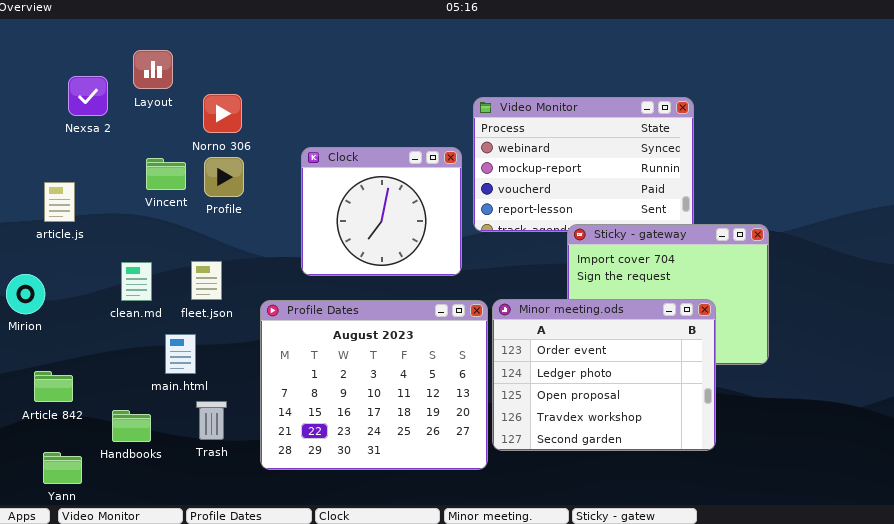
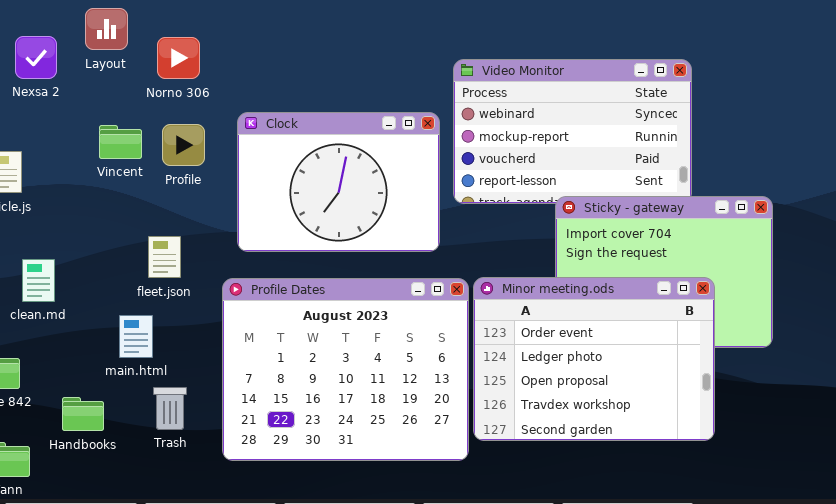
Norno 306: [203,94,242,133] -> [157,37,200,79], moved
Clock: [301,147,462,276] -> [237,112,440,252], resized
clean.md: [121,262,152,301] -> [22,259,55,302], moved

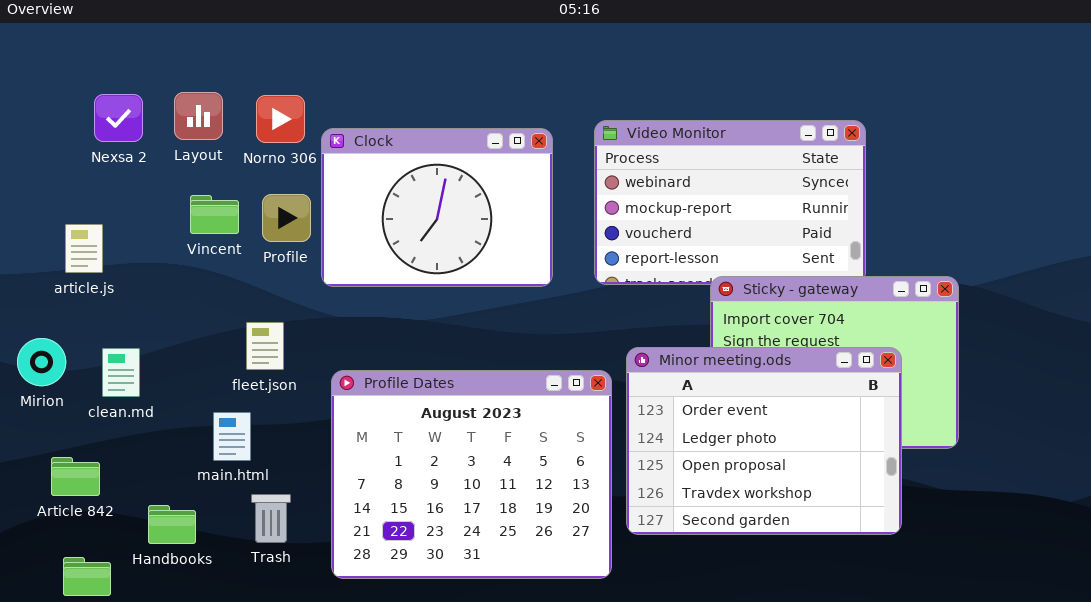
Layout: [85,8,128,50] -> [174,92,223,140], moved
Clock: [237,112,440,252] -> [321,128,553,287], moved
Minor meeting.ods: [473,277,715,441] -> [626,347,902,535], moved

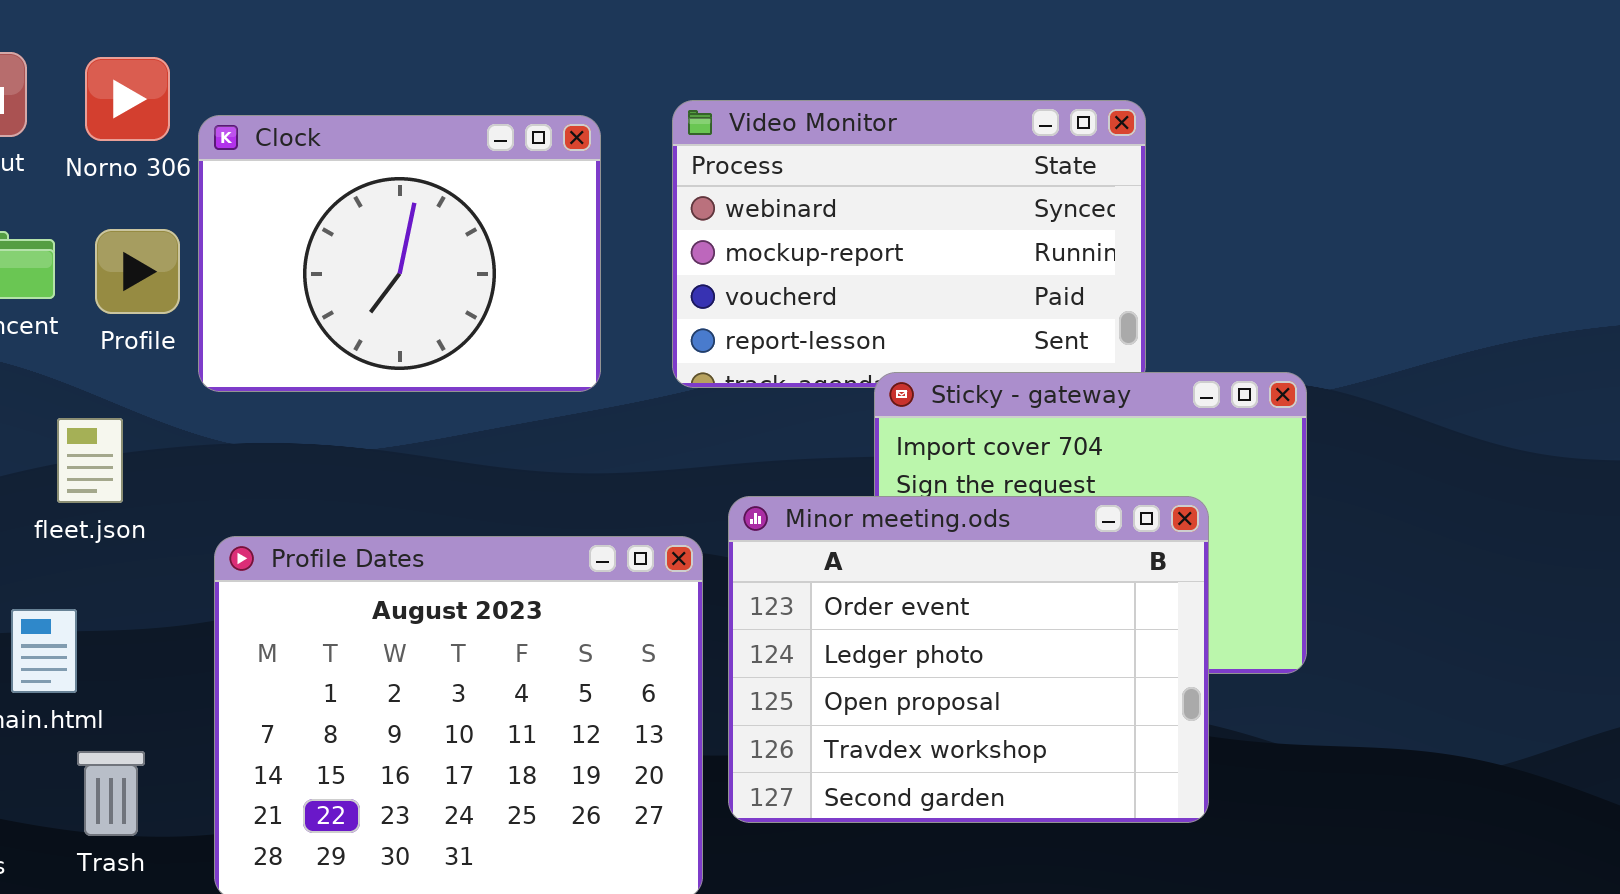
fleet.json: [246,322,284,370] -> [57,418,123,503], moved

